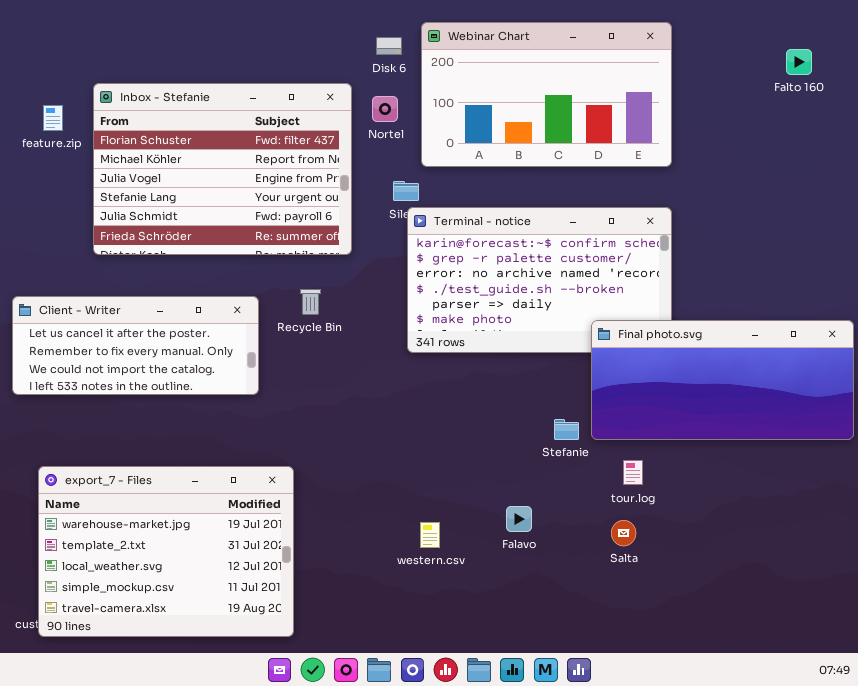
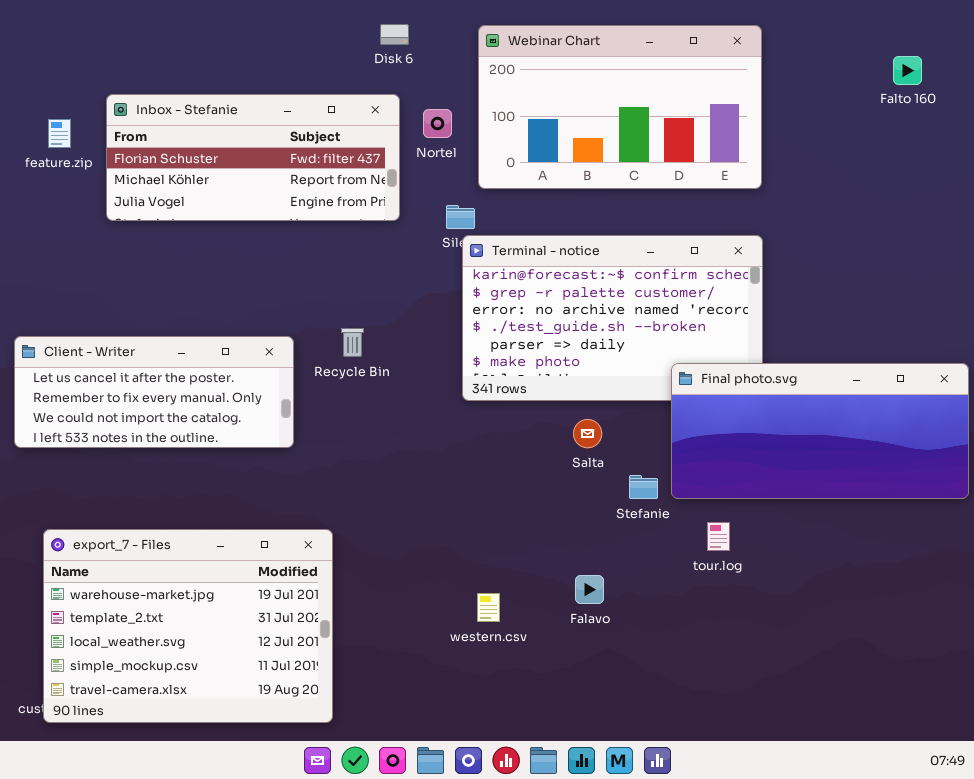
Disk 6: [376,37,402,55] -> [380,24,409,45], moved
Inbox - Stefanie: [93,83,352,255] -> [106,94,400,221], resized
Salta: [611,520,636,546] -> [573,419,602,448], moved

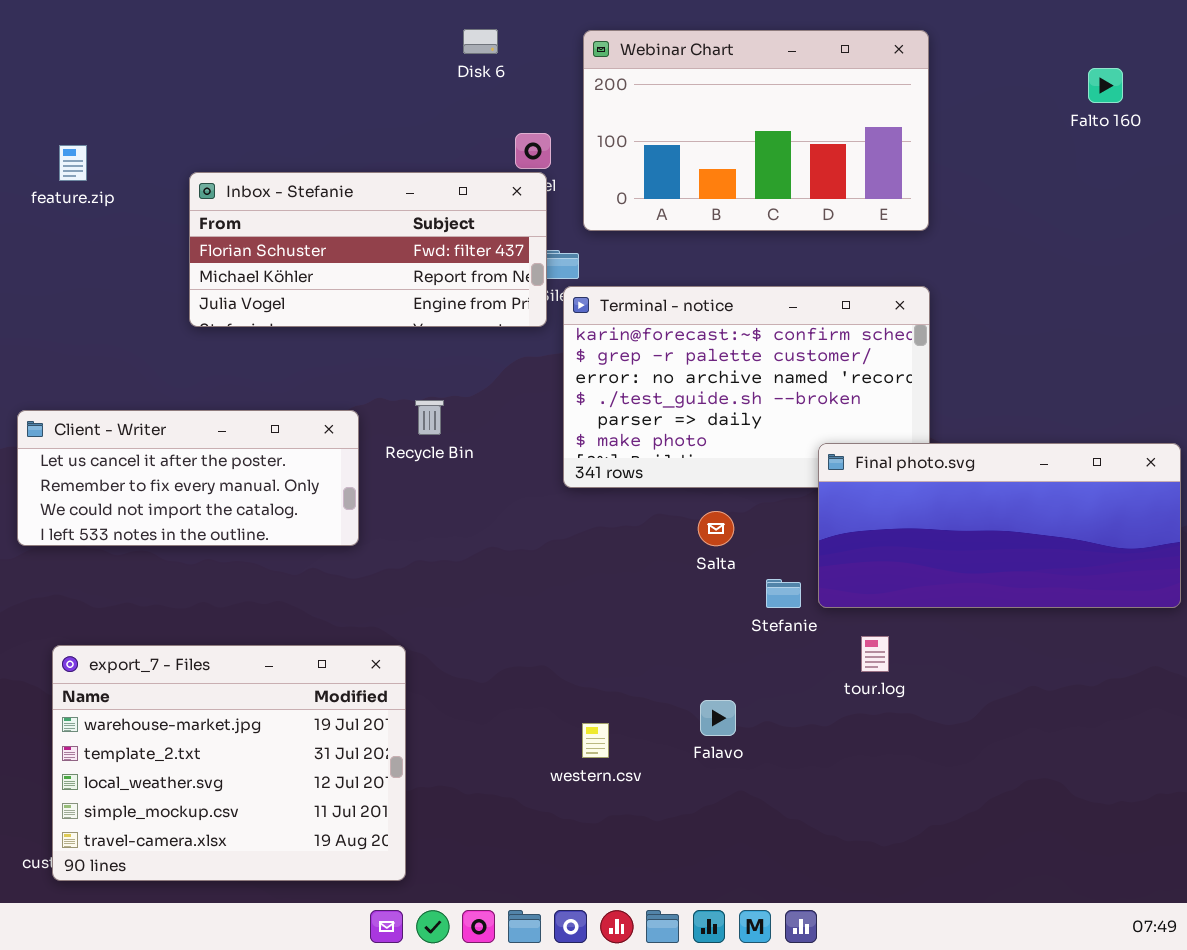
Inbox - Stefanie: [106,94,400,221] -> [189,172,547,327], moved

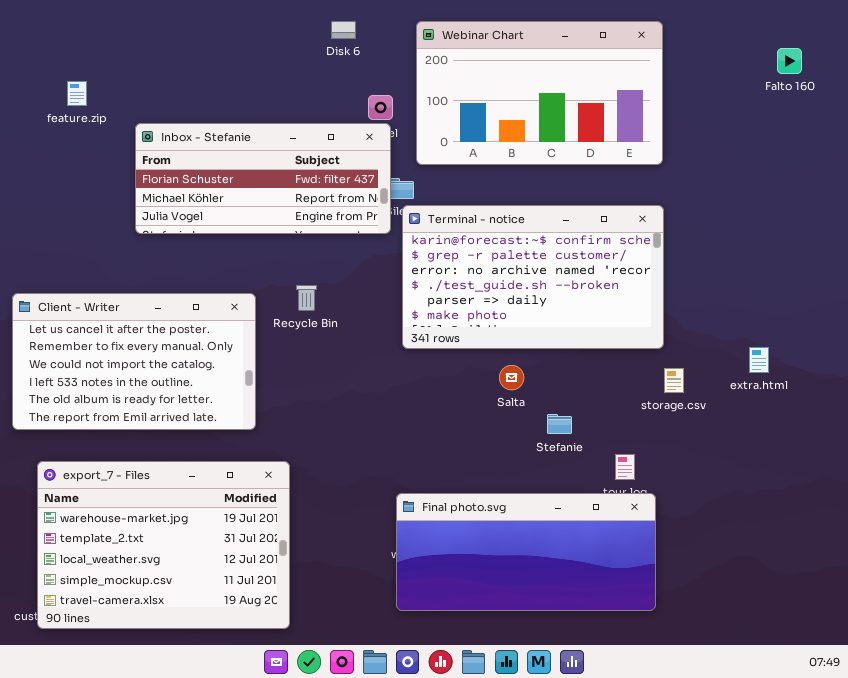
feature.zip: [59,145,87,181] -> [67,81,87,106], moved
Client - Writer: [17,410,359,546] -> [12,293,256,430], resized
Final photo.svg: [818,443,1181,608] -> [396,493,656,611], moved

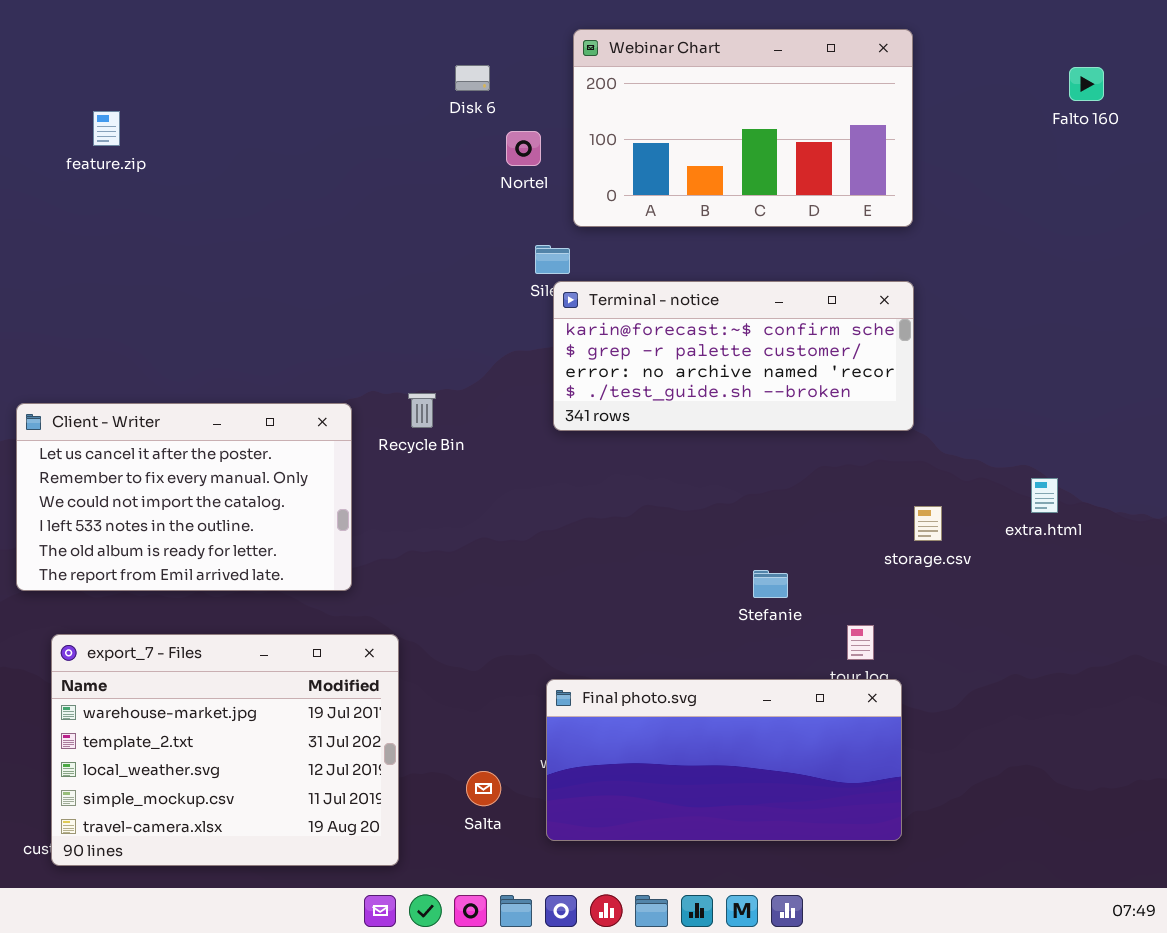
Disk 6: [331,21,356,39] -> [455,65,490,91], moved
Inbox - Stefanie: [135,123,391,234] -> none, closed
Terminal - notice: [402,205,664,349] -> [553,281,914,431], resized
Salta: [499,365,524,390] -> [466,771,501,806], moved

